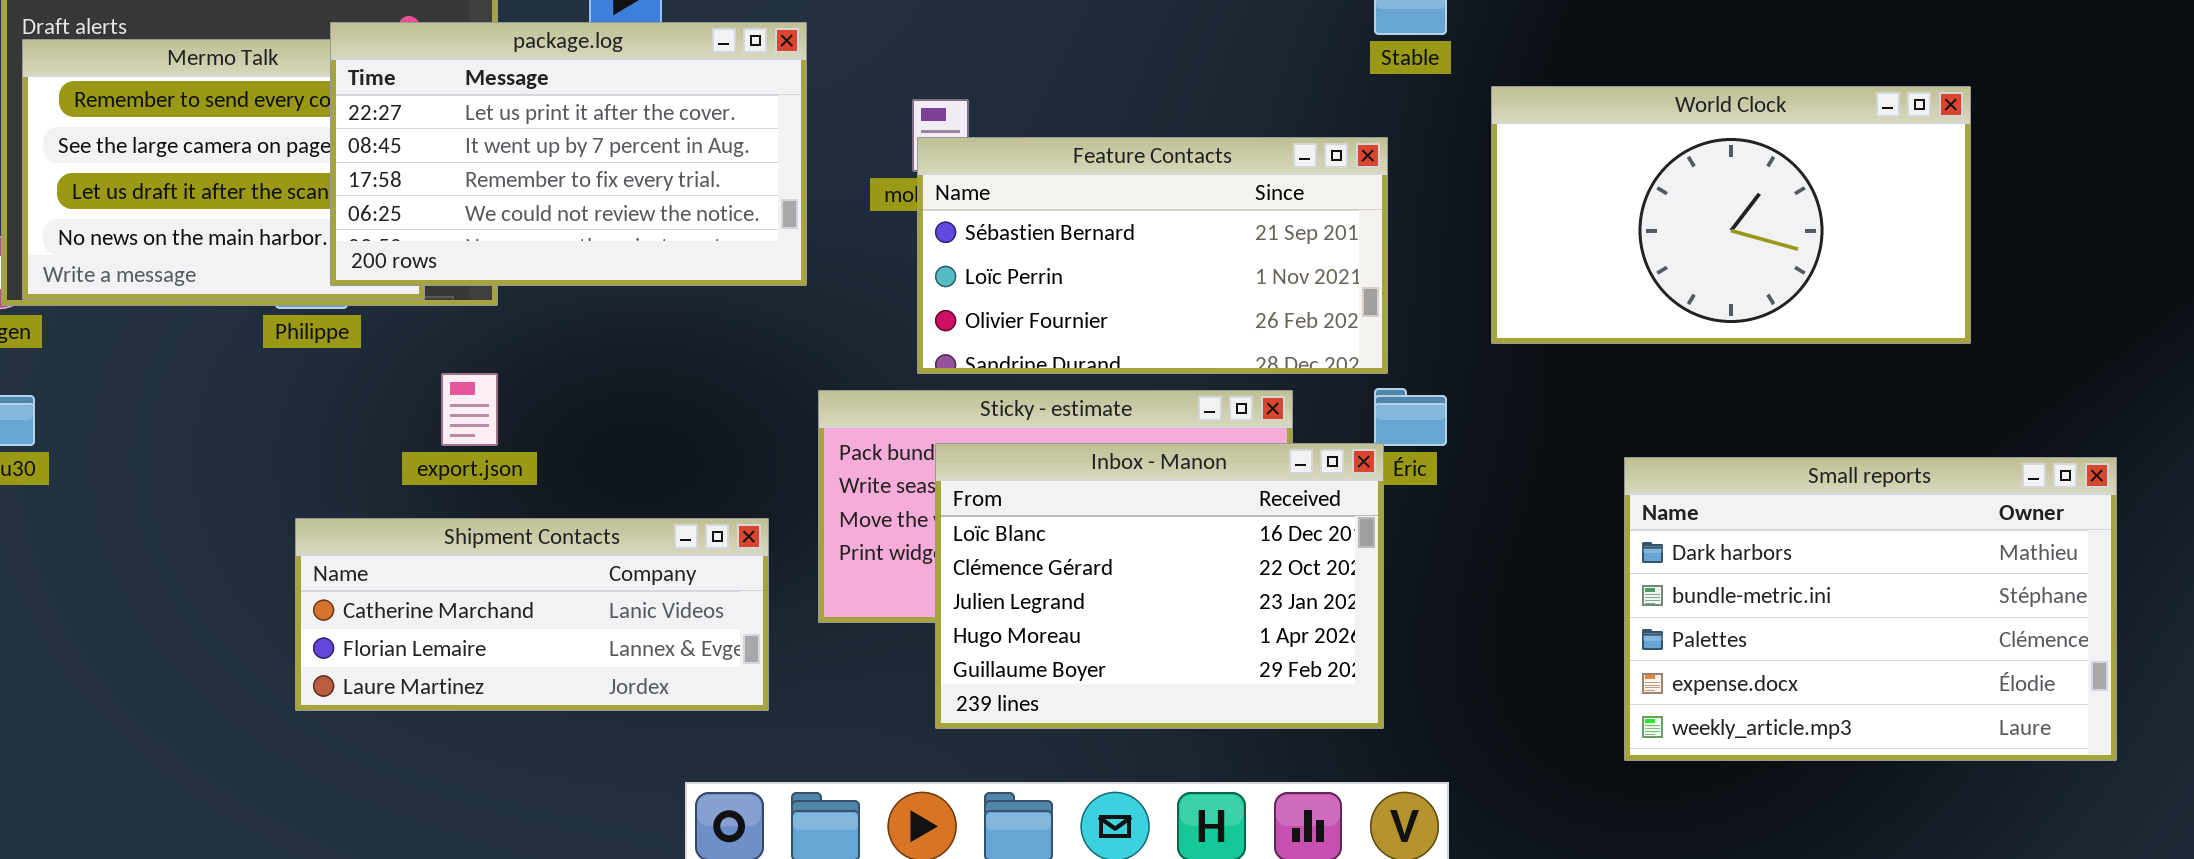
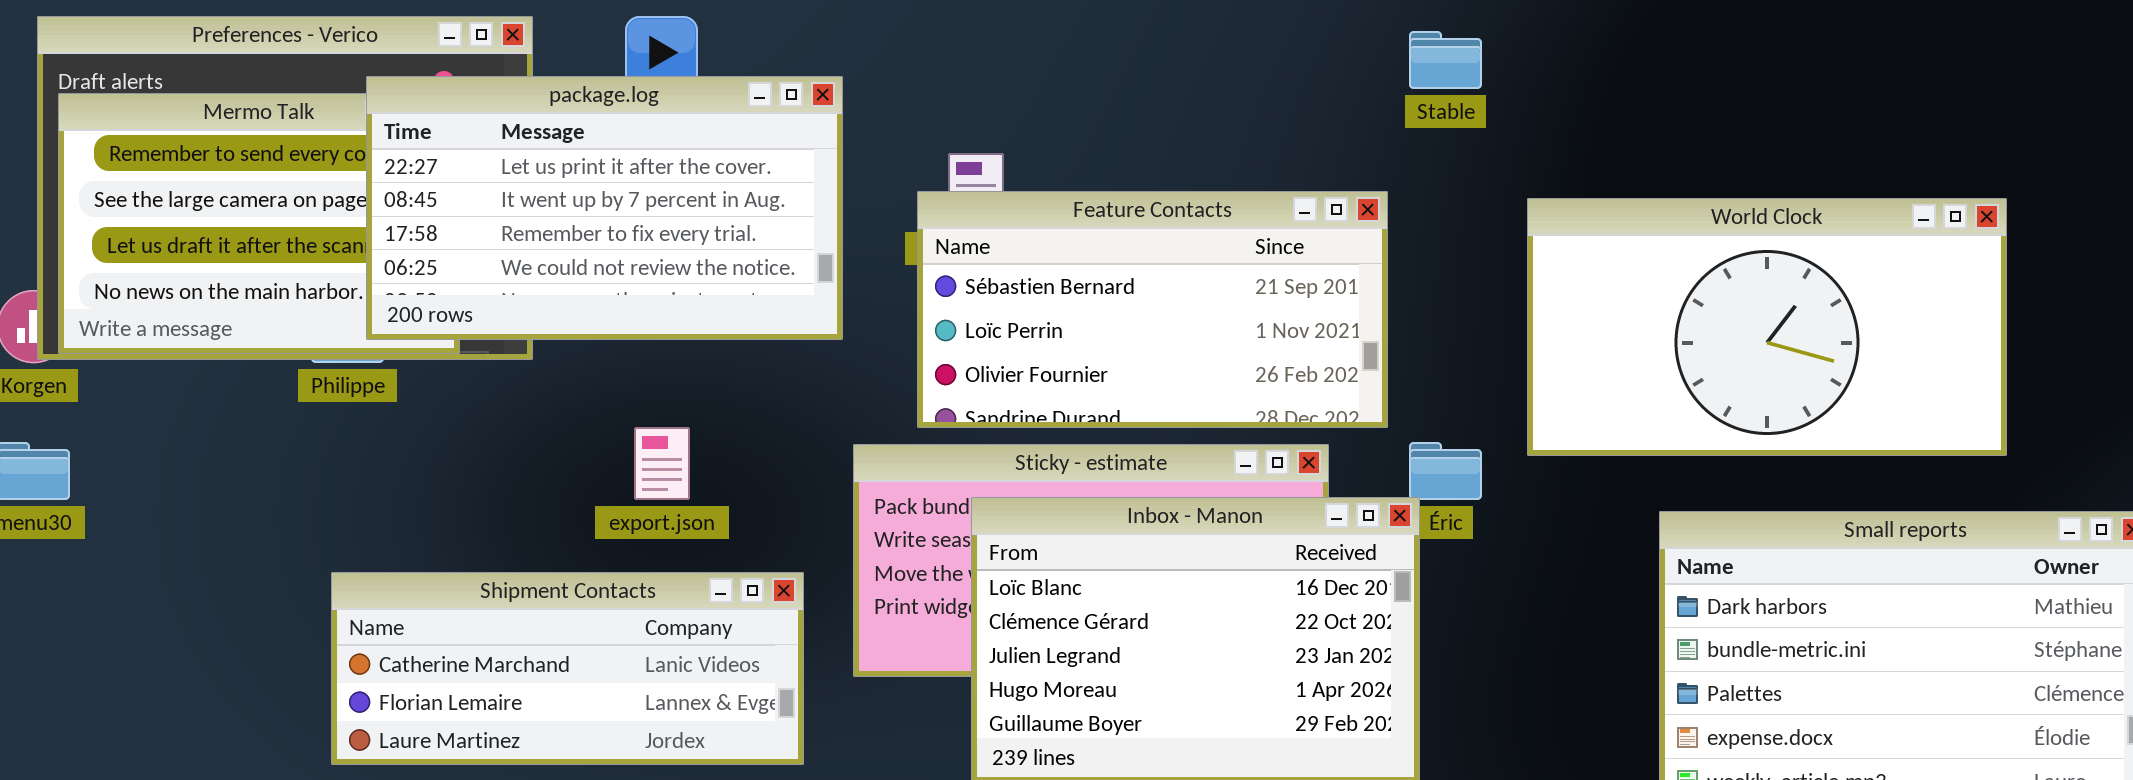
World Clock: [1491,86,1971,344] -> [1527,198,2007,456], moved
Feature Contacts: [917,137,1388,374] -> [917,191,1388,428], moved
export.json: [441,373,498,446] -> [634,427,690,500], moved

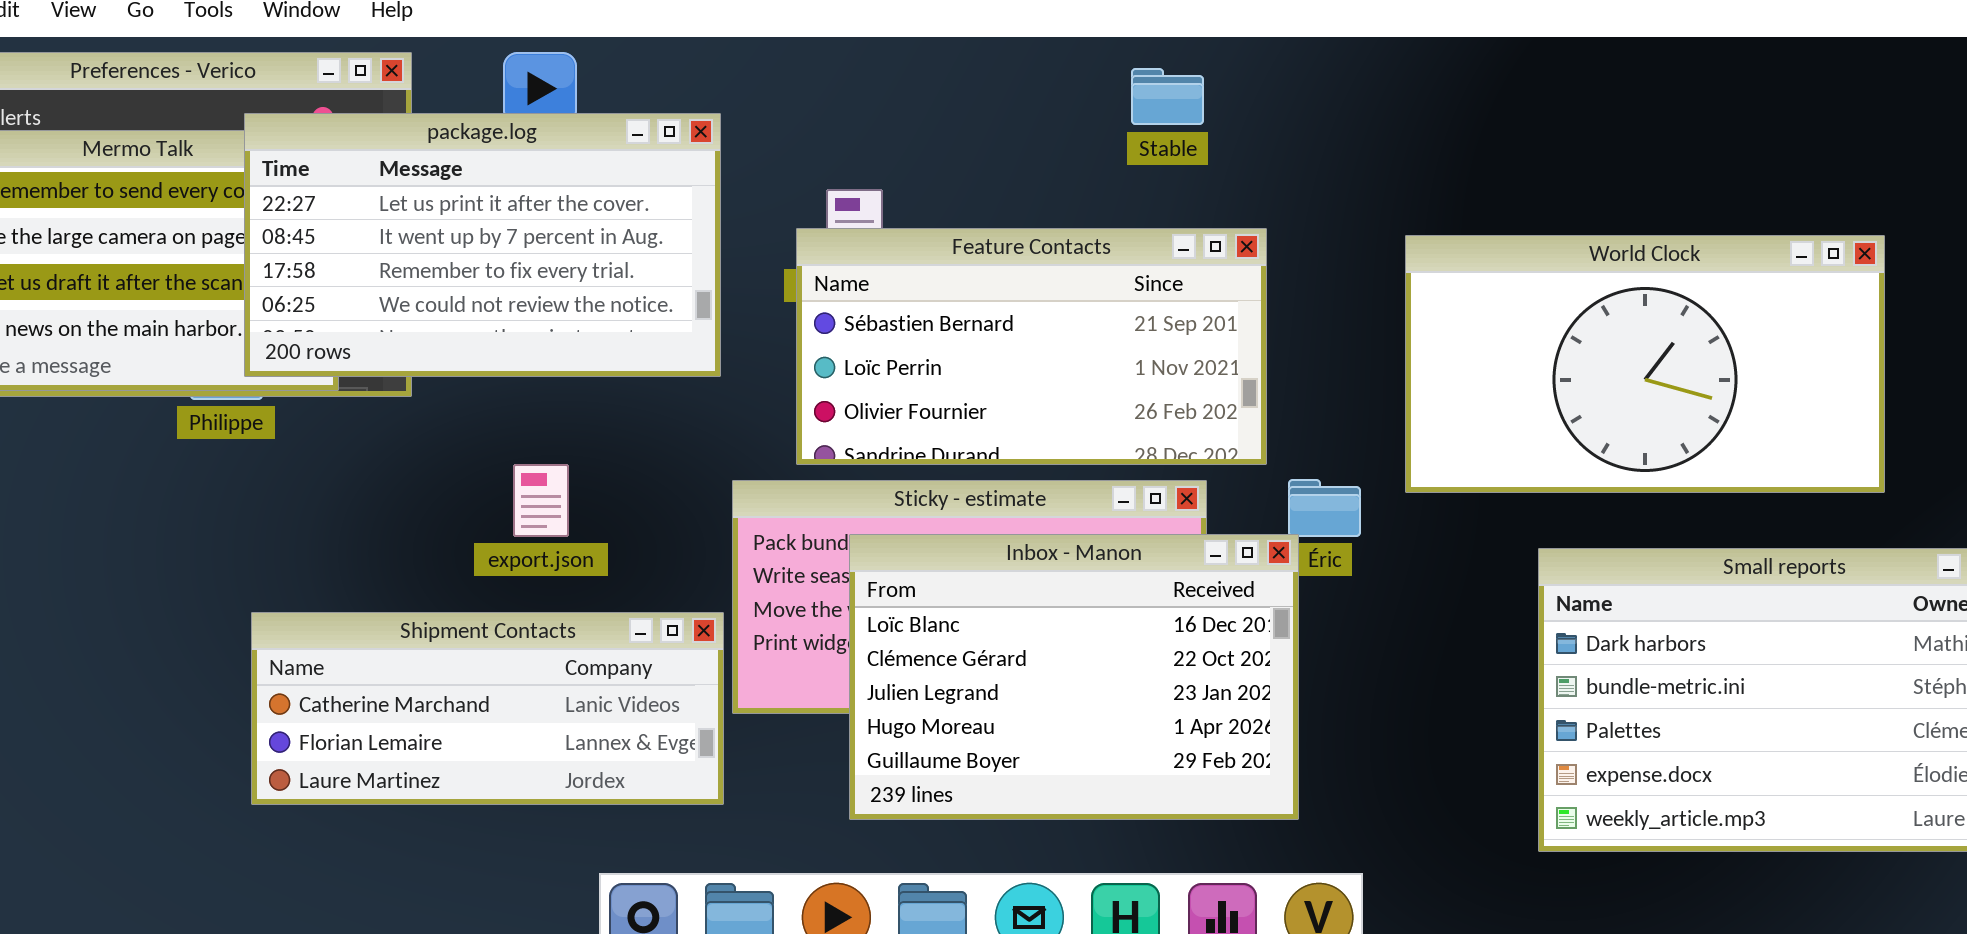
Stable: [1409,31,1482,89] -> [1131,68,1204,125], moved
Shipment Contacts: [331,572,804,765] -> [251,612,724,805], moved

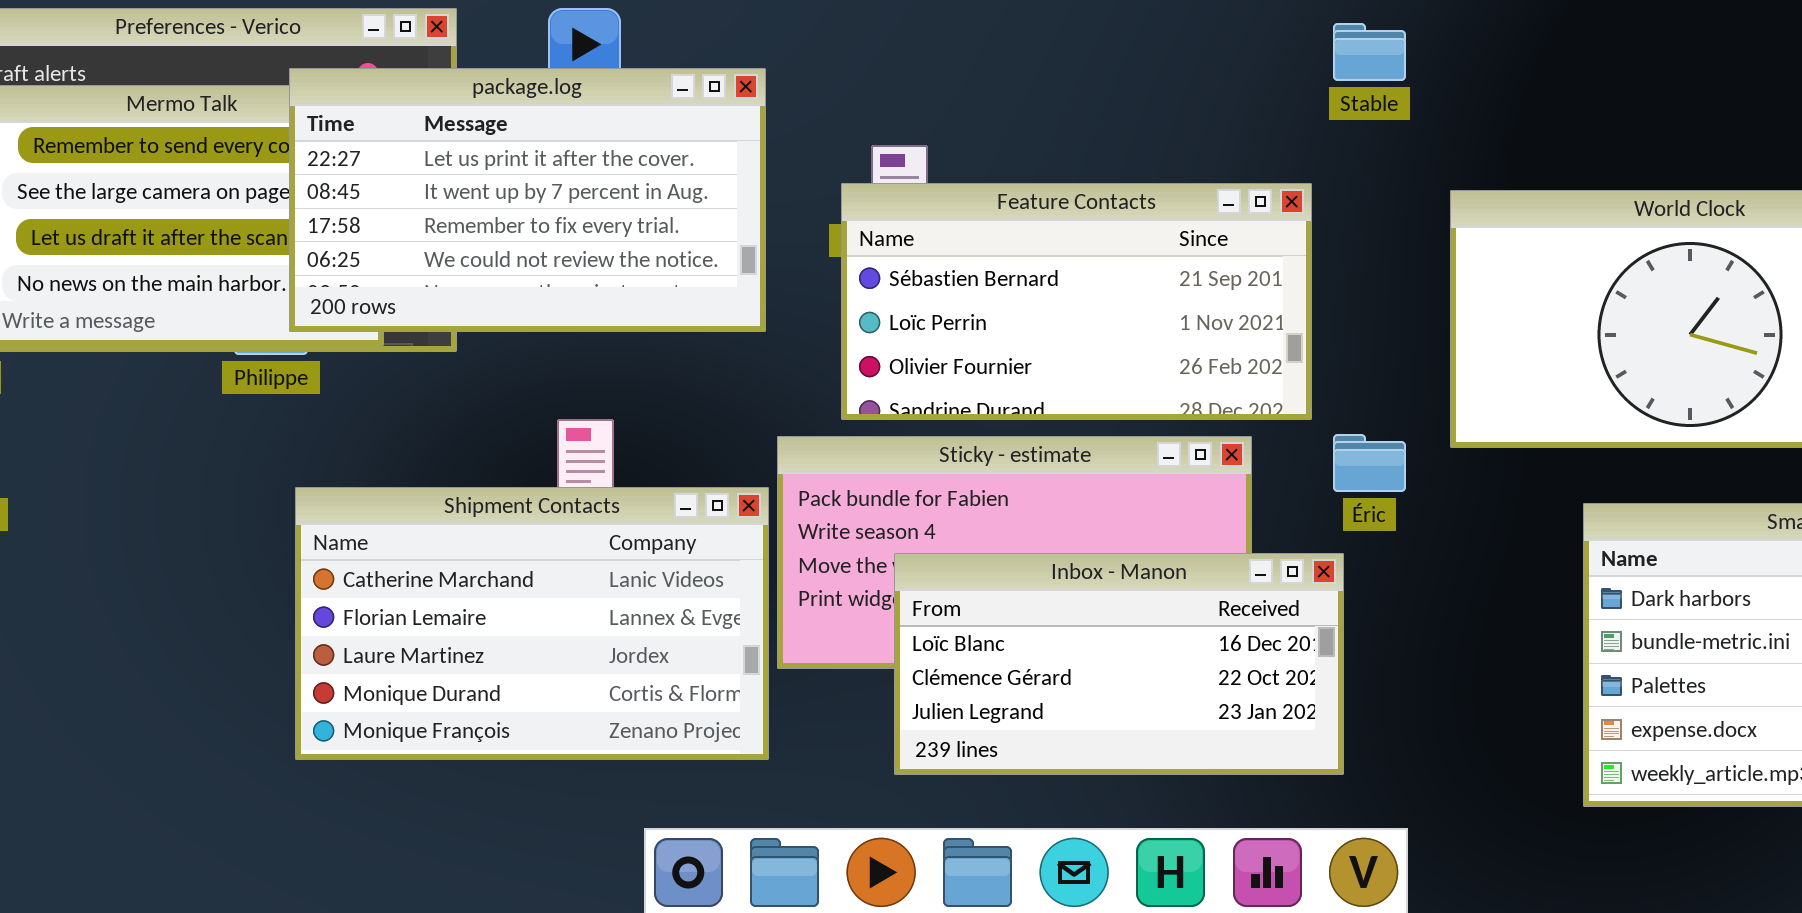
Stable: [1131,68,1204,125] -> [1333,23,1406,81], moved
Inbox - Manon: [849,534,1299,820] -> [894,553,1344,775], resized
Shipment Contacts: [251,612,724,805] -> [295,487,769,760], resized

